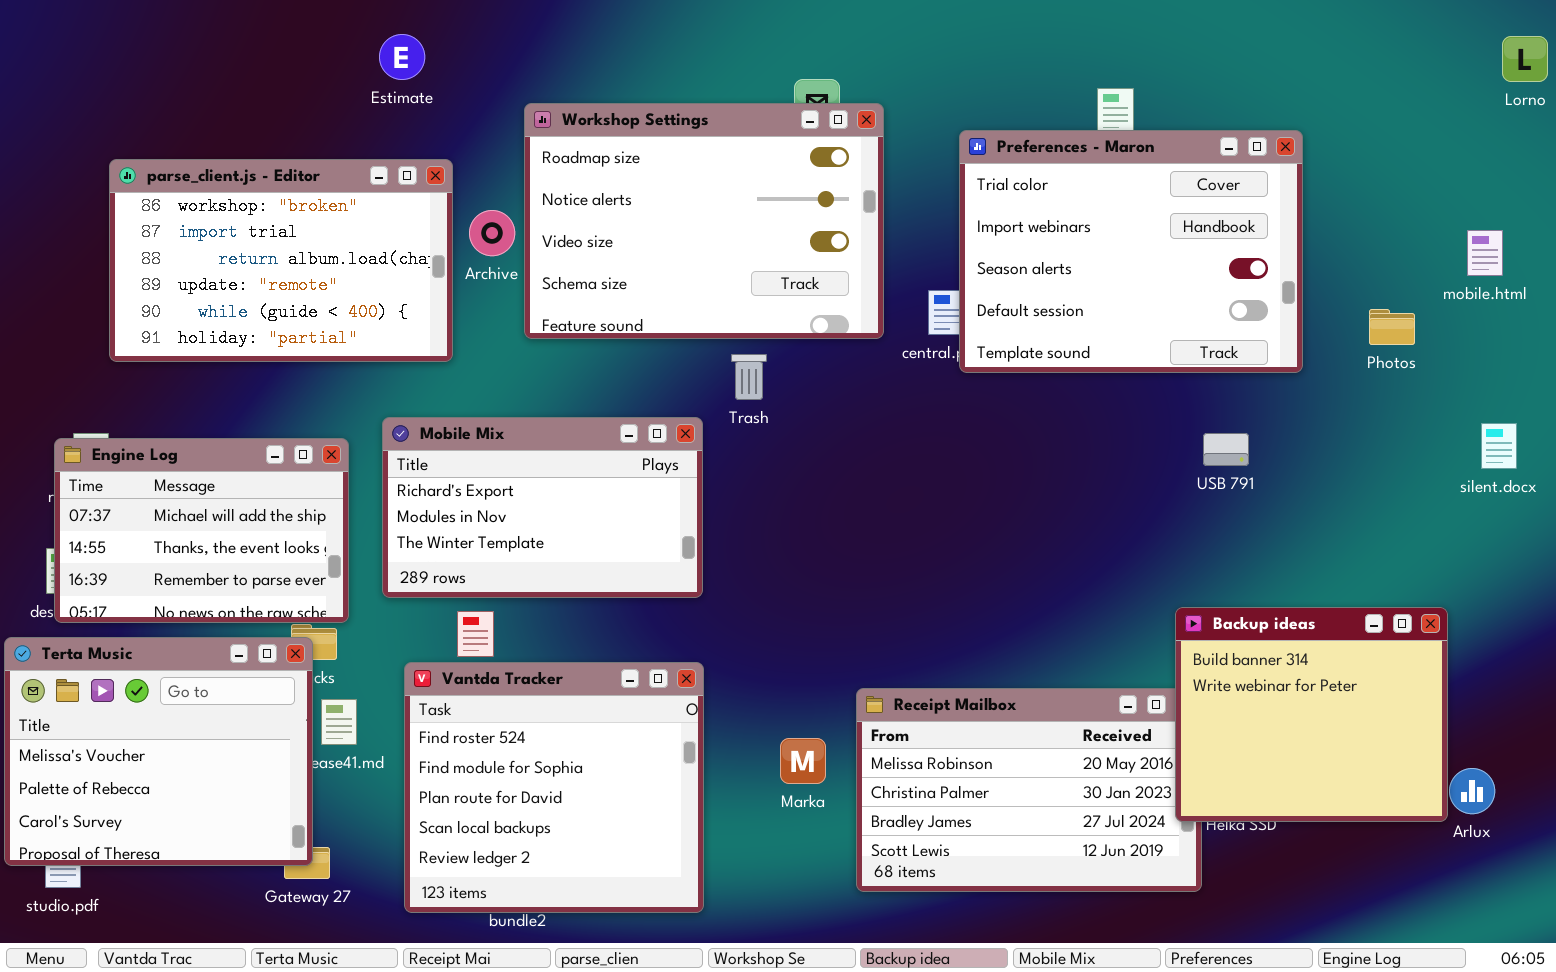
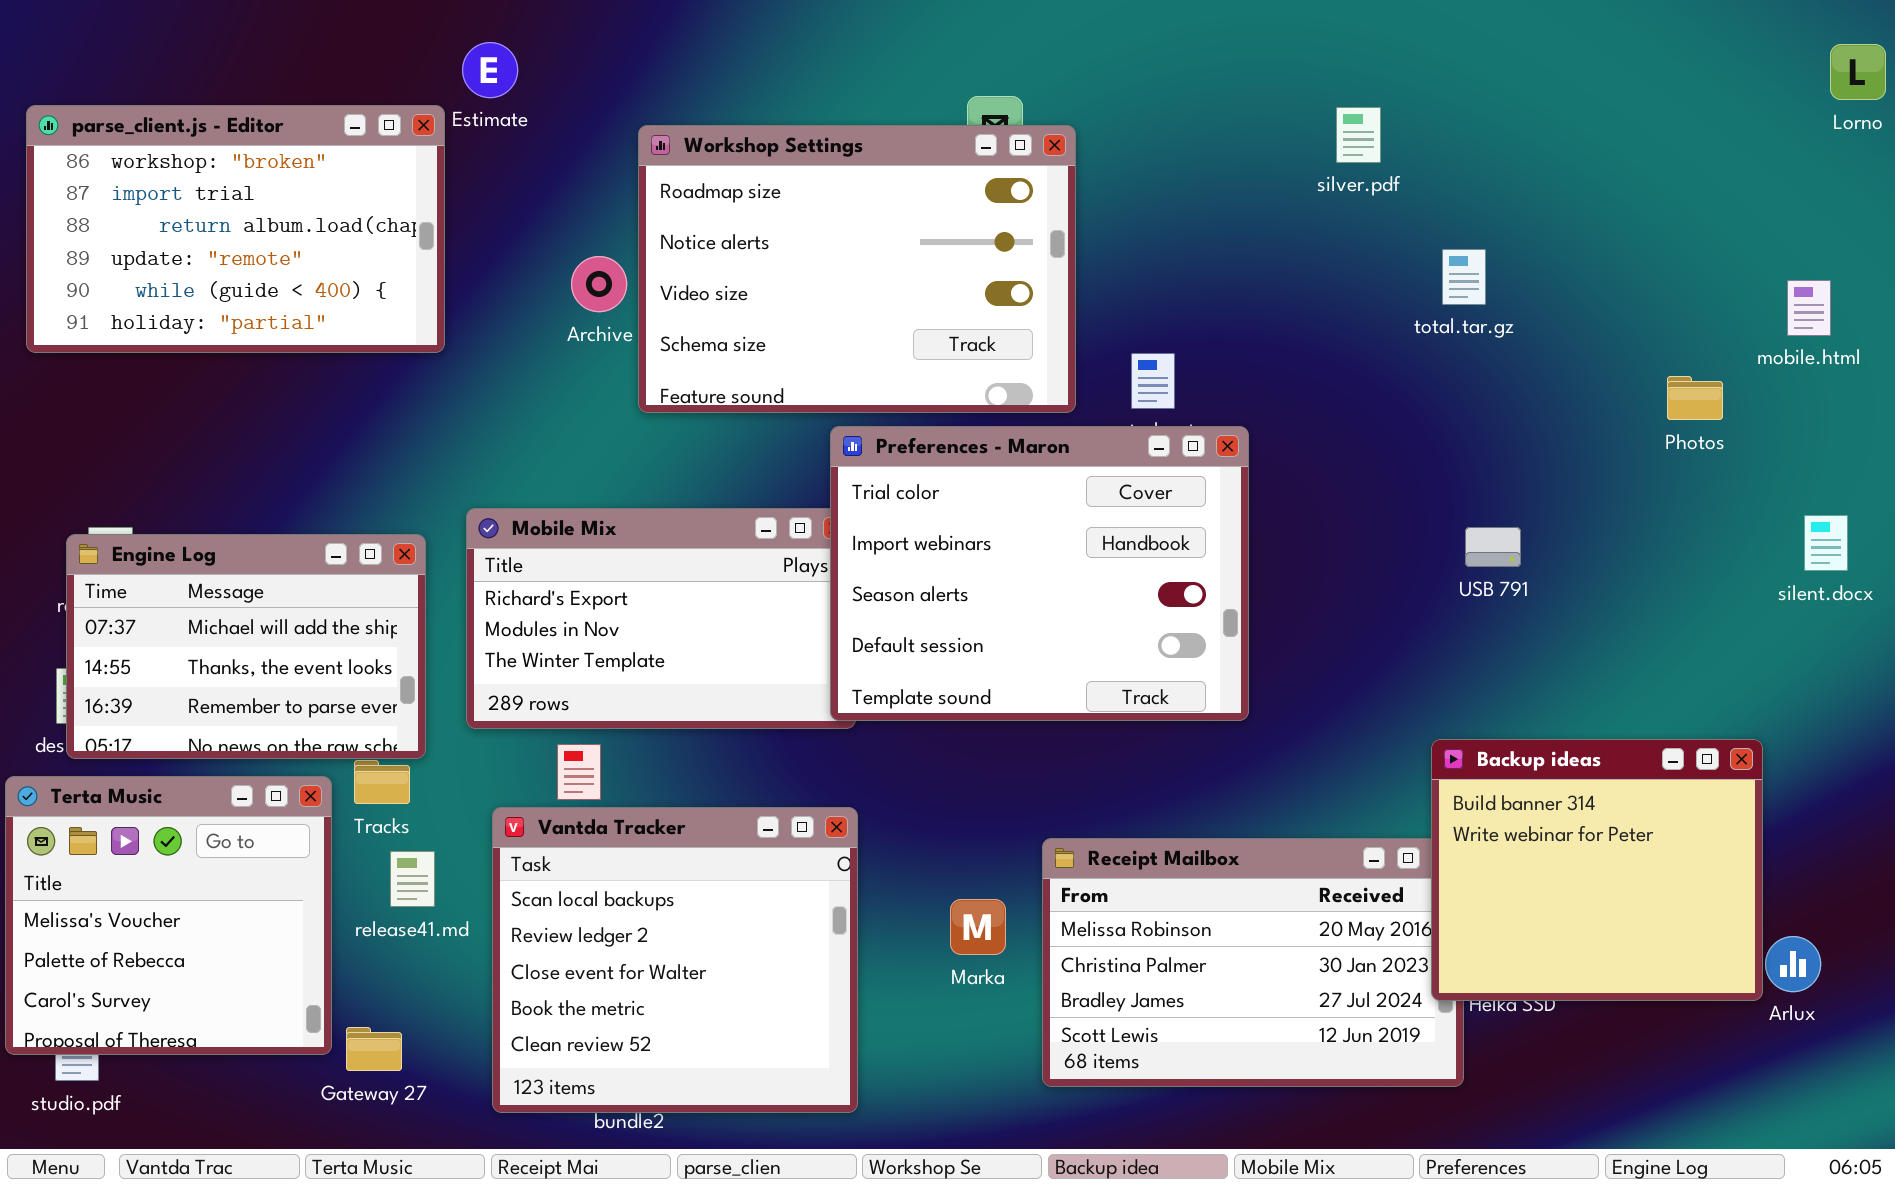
Preferences - Maron: [959,130,1303,373] -> [830,426,1249,721], moved
parse_client.js - Editor: [109,159,453,362] -> [26,105,445,353], moved
Terta Music: [4,637,313,866] -> [5,776,332,1055], resized
Vantda Tracker: [404,662,704,913] -> [492,807,858,1113], scrolled down 3 rows

